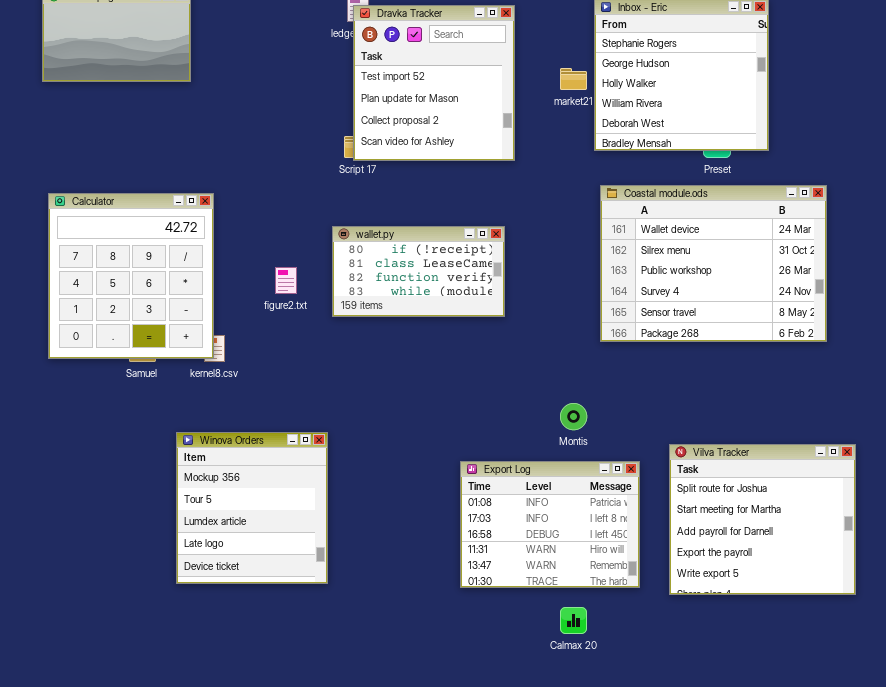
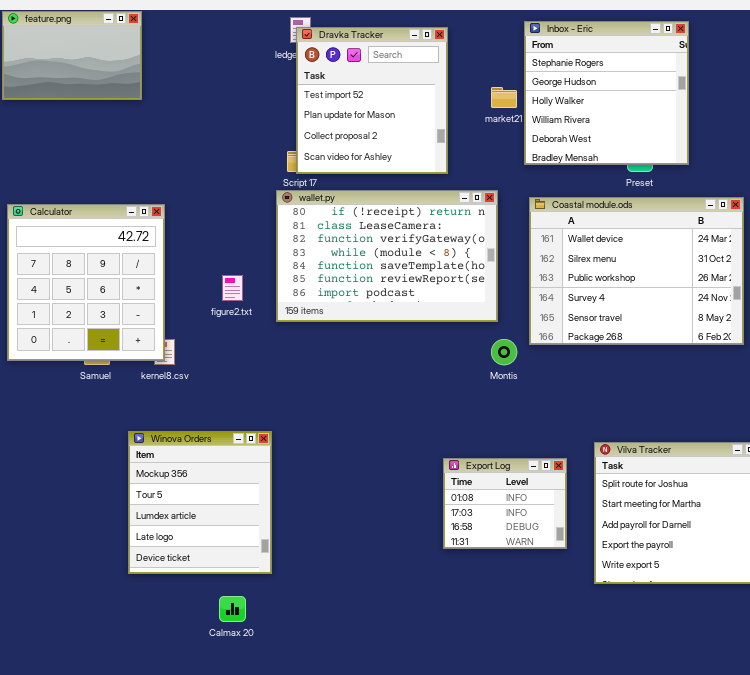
wallet.py: [332,226,505,317] -> [276,190,498,322], resized
Montis: [560,403,587,430] -> [491,339,517,365], moved
Export Log: [460,461,640,588] -> [443,458,567,549], resized
Calmax 20: [560,607,587,634] -> [219,596,246,622], moved

